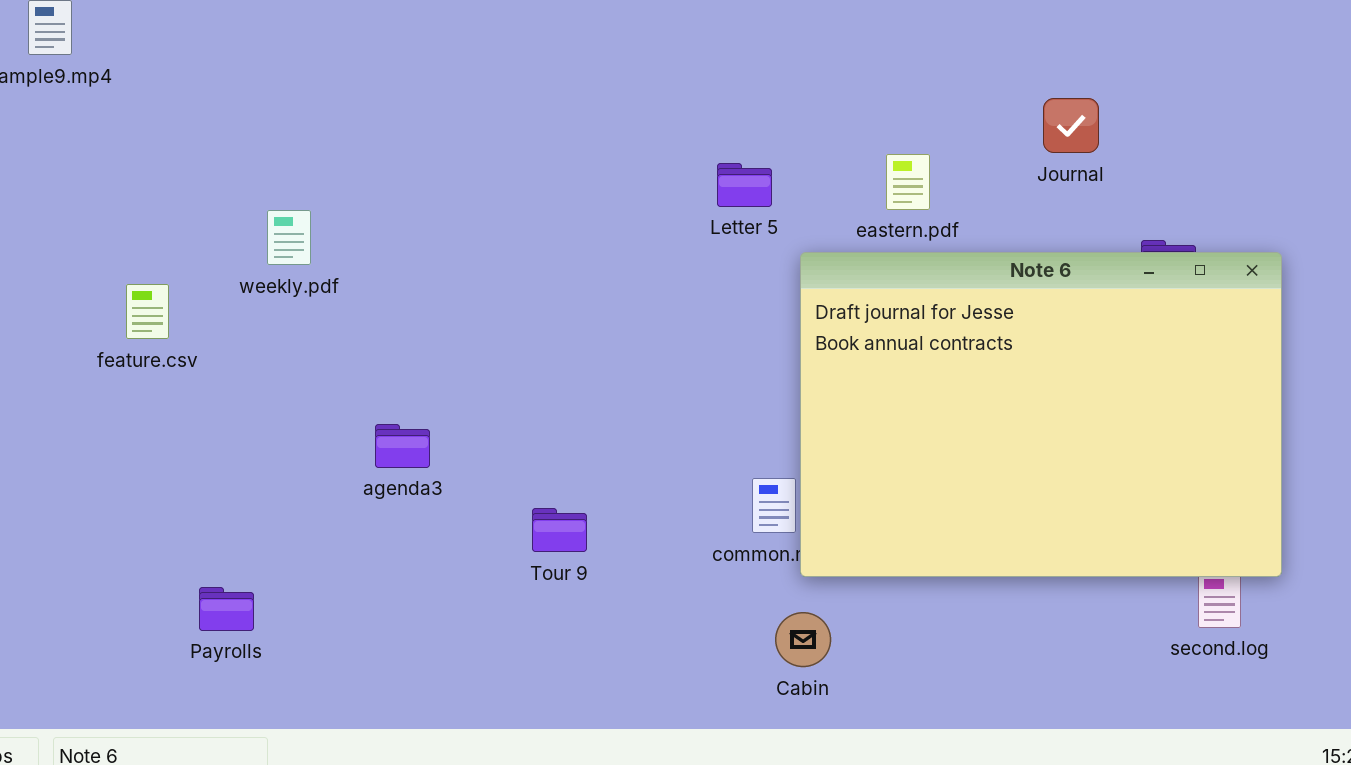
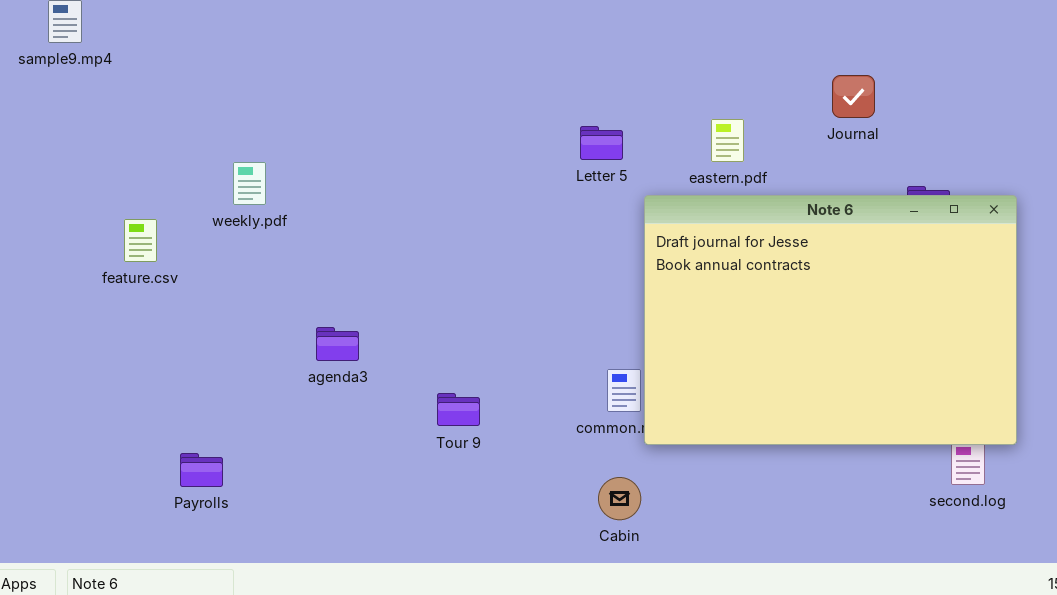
Cabin: [775,612,831,667] -> [598,477,641,520], moved

